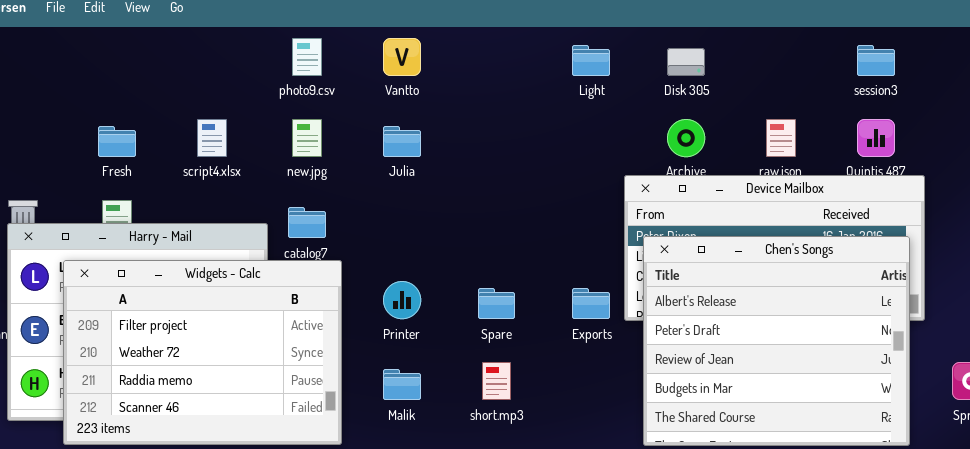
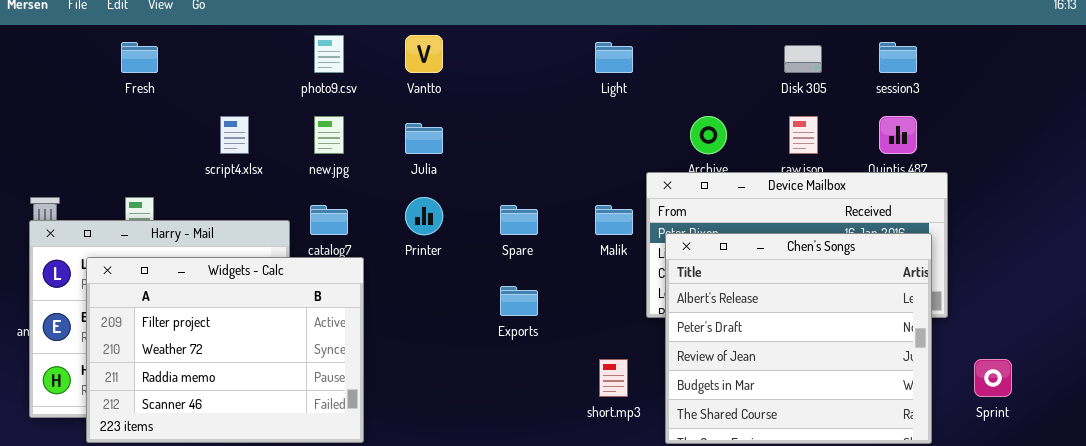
Disk 305: [667,48,705,76] -> [784,45,822,73], moved
Fresh: [98,126,136,157] -> [121,42,158,73], moved
Printer: [383,281,421,319] -> [405,197,443,235], moved
Spare: [478,288,515,319] -> [500,205,538,235], moved
Exports: [572,288,610,319] -> [500,286,538,316], moved
short.mp3: [482,362,511,400] -> [599,359,628,397], moved
Malik: [383,369,421,400] -> [595,205,633,235], moved

